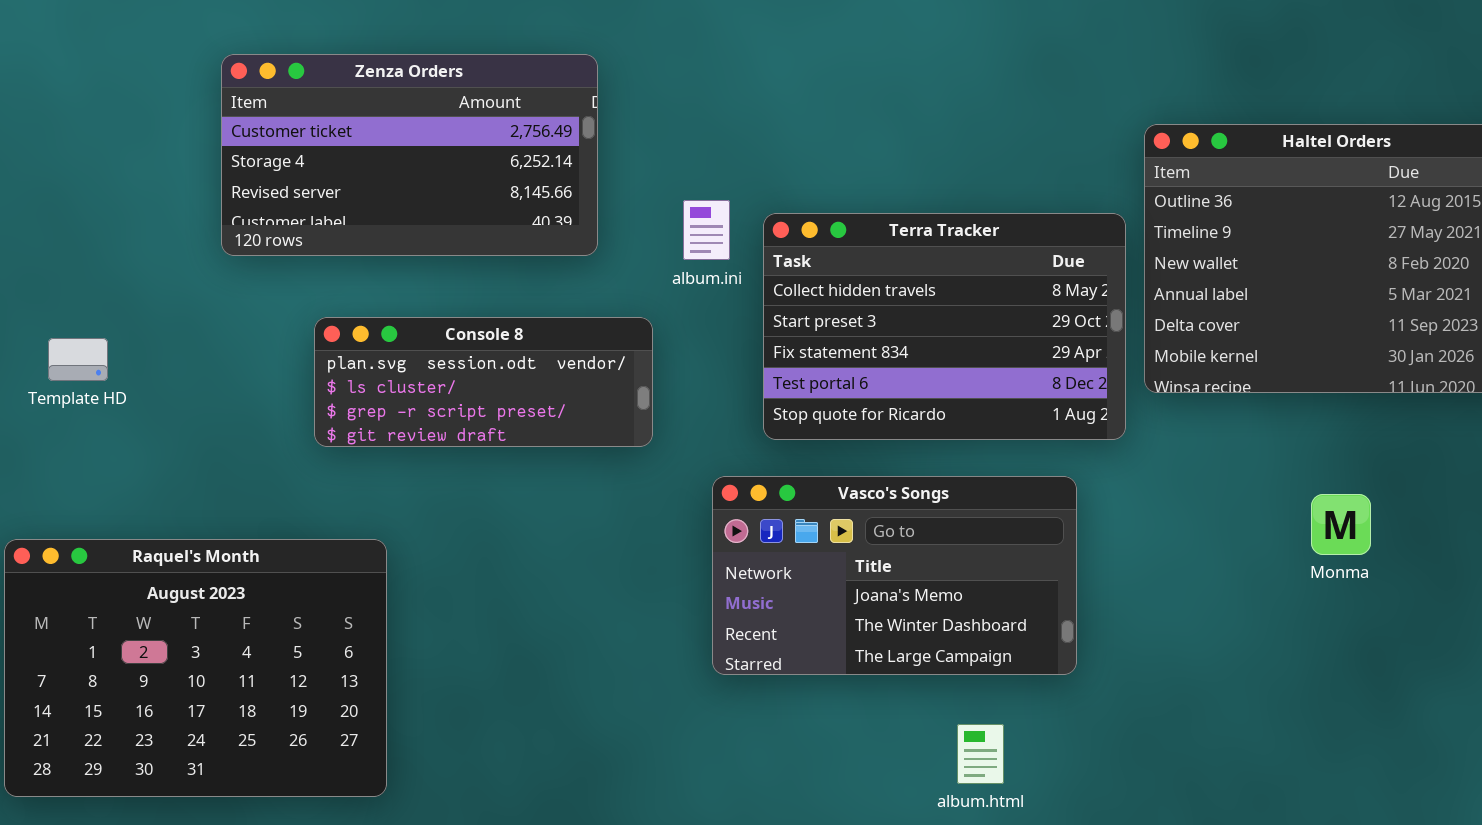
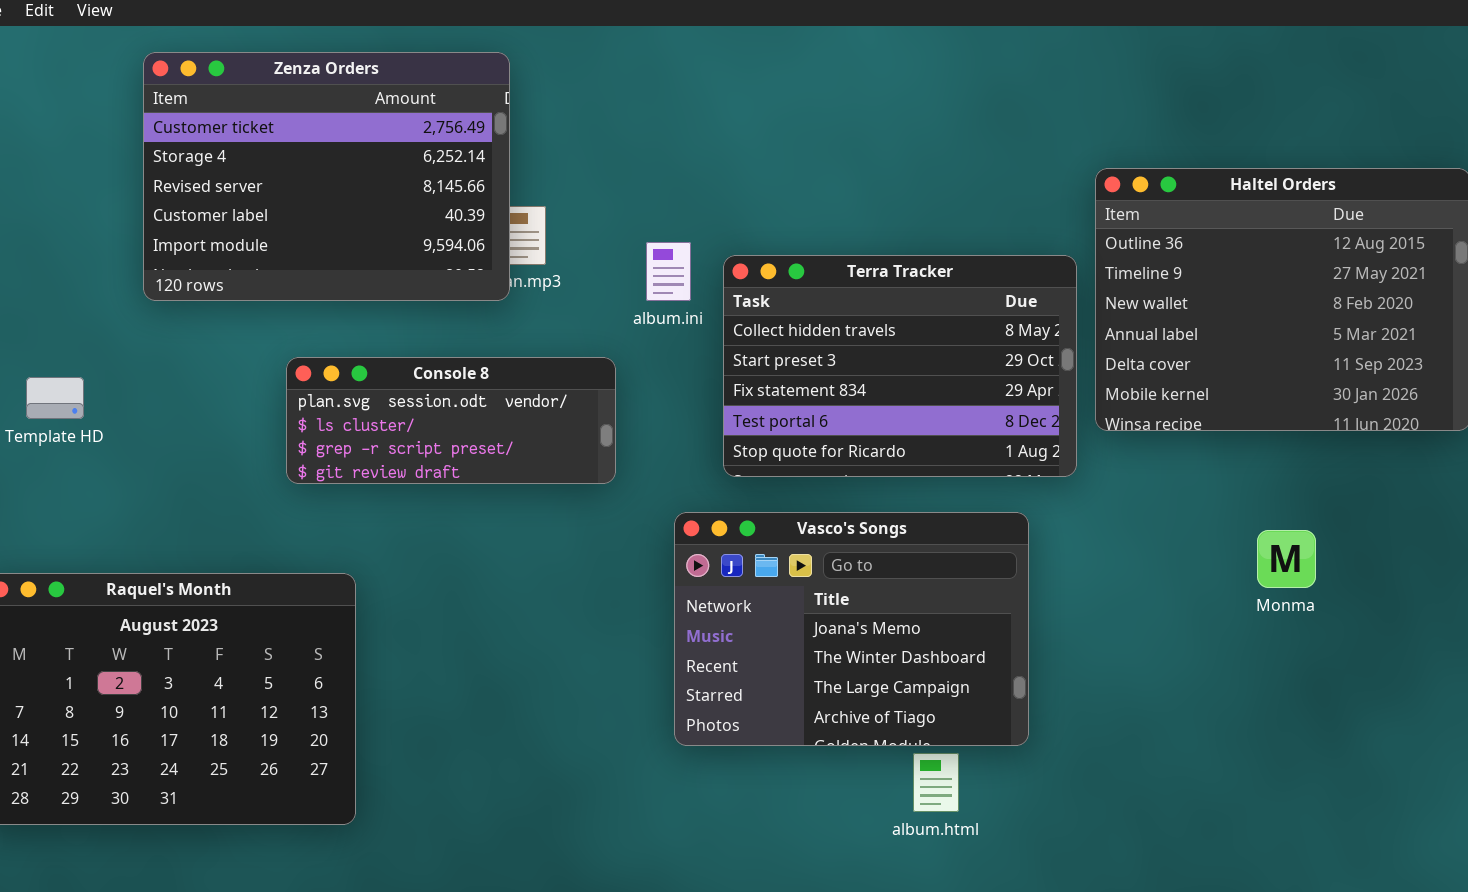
Zenza Orders: [221,54,598,256] -> [143,52,510,301], moved, resized
Vasco's Songs: [712,476,1077,675] -> [674,512,1029,746], resized

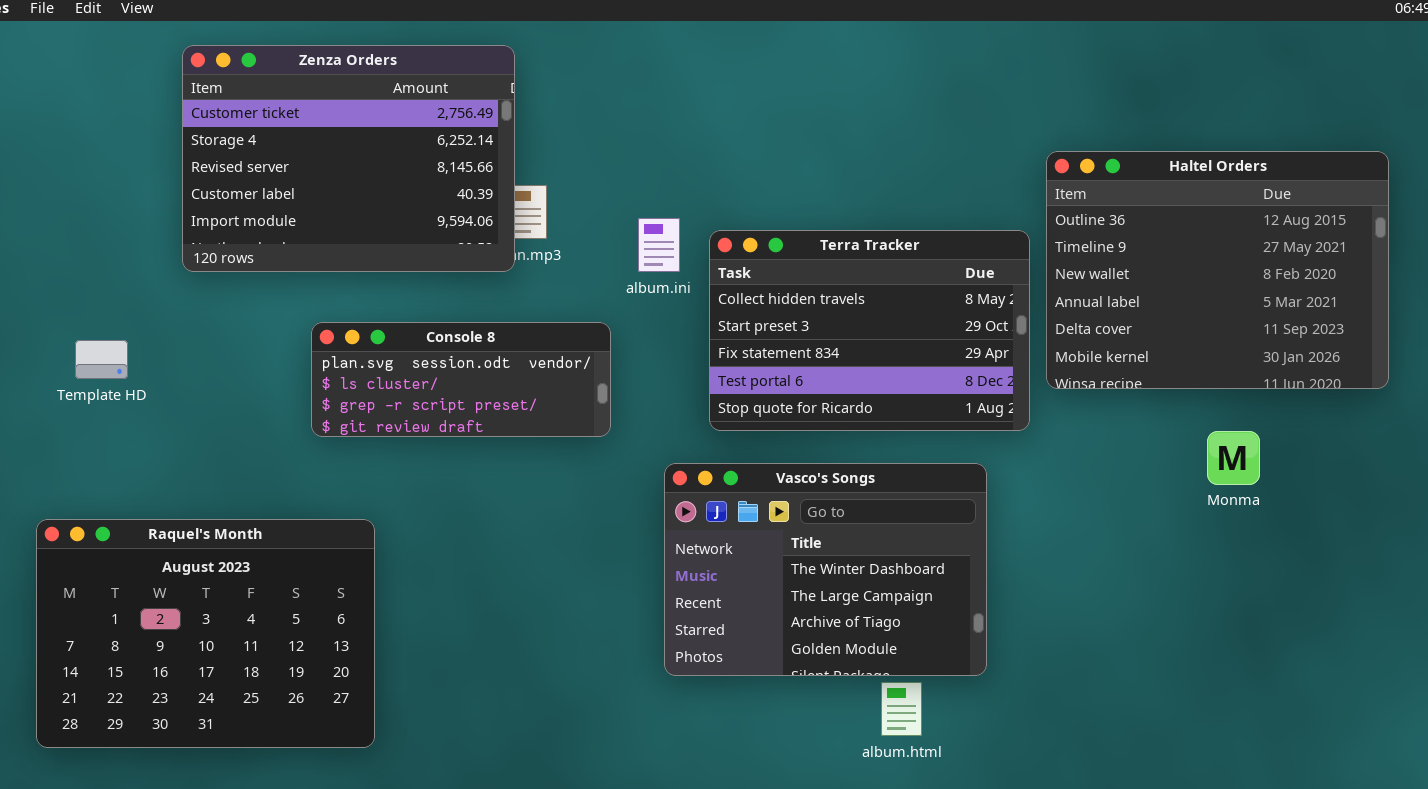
Vasco's Songs: [674,512,1029,746] -> [664,463,987,676], scrolled down 1 row
Monma: [1257,530,1316,588] -> [1207,431,1260,485], moved

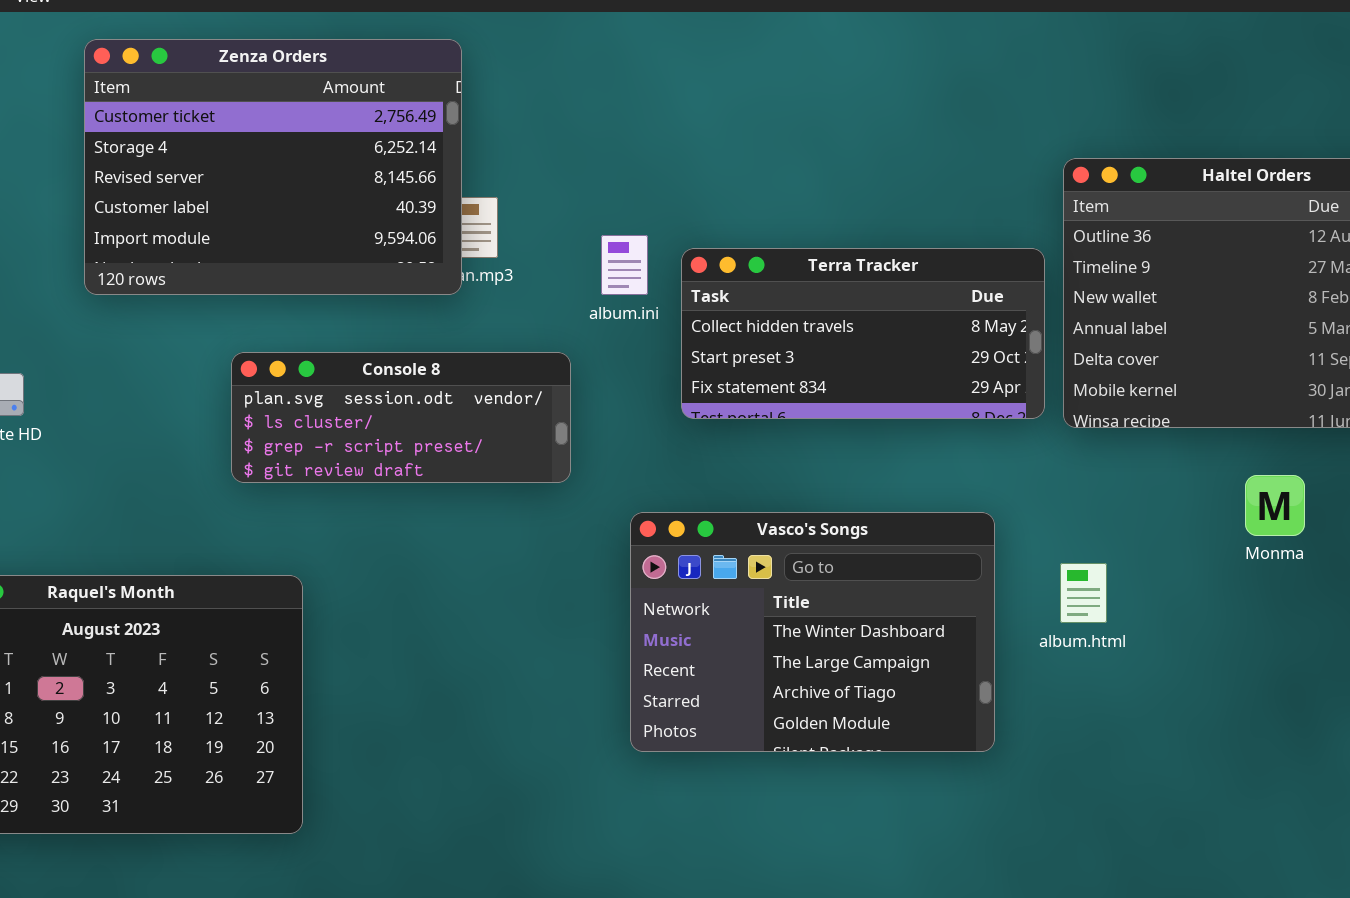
Terra Tracker: [709,230,1030,431] -> [681,248,1045,419], resized
album.html: [881,682,922,736] -> [1060,563,1107,623], moved

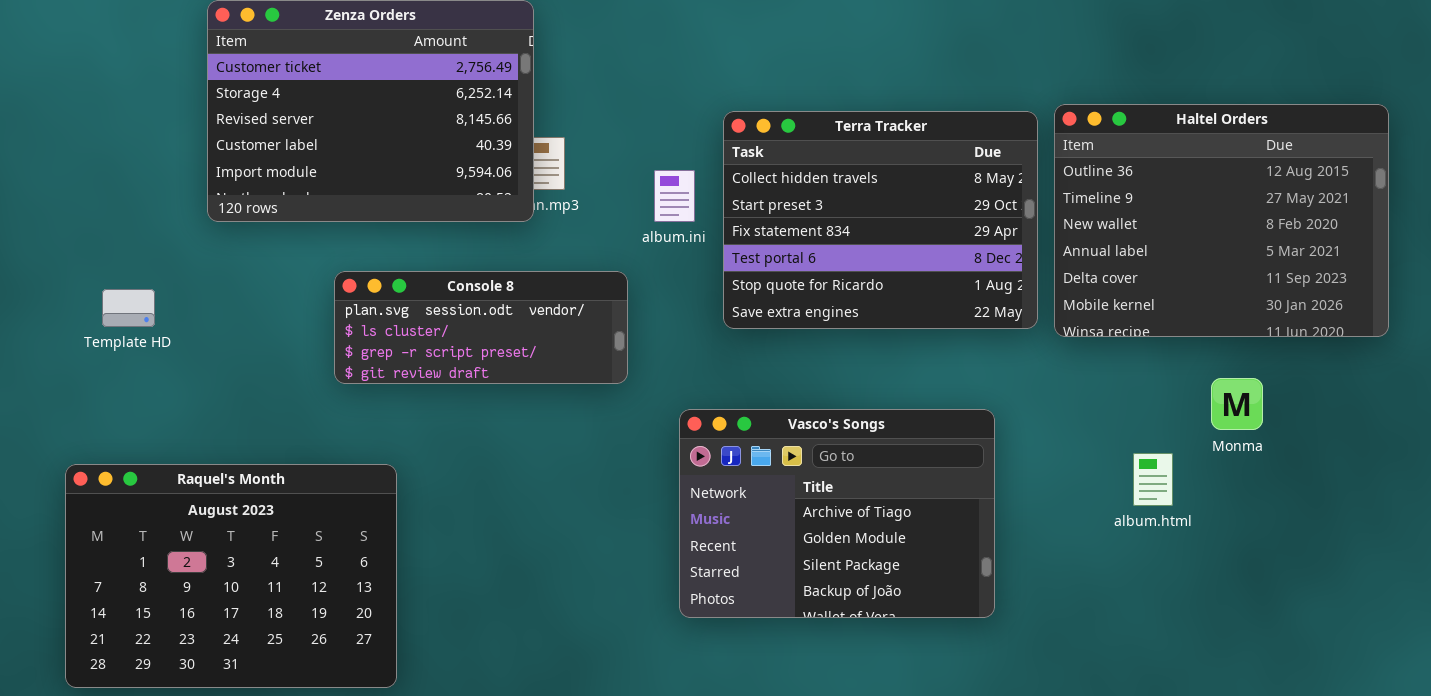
Terra Tracker: [681,248,1045,419] -> [723,111,1038,329], resized
Vasco's Songs: [630,512,995,752] -> [679,409,995,618], scrolled down 2 rows
album.html: [1060,563,1107,623] -> [1133,453,1173,506], moved

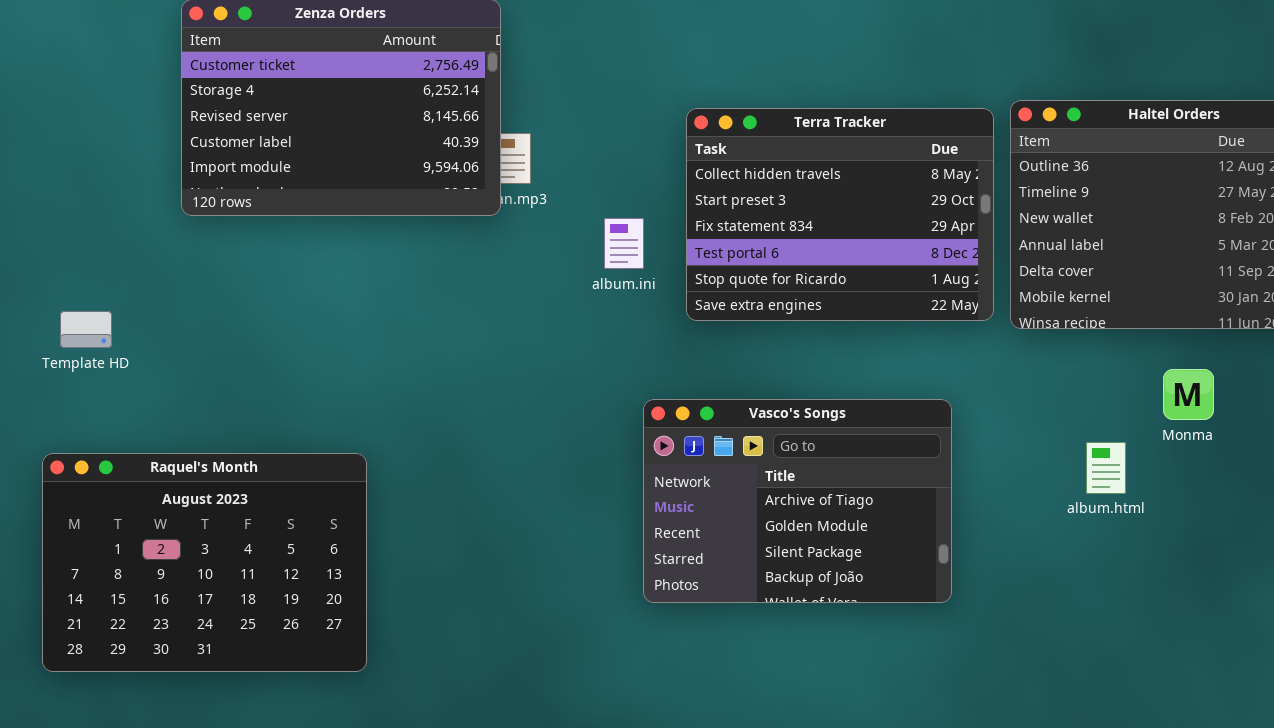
album.ini: [654,170,695,222] -> [604,218,644,269], moved
Console 8: [334,271,628,384] -> none, closed
Template HD: [102,289,155,327] -> [60,311,112,348], moved

